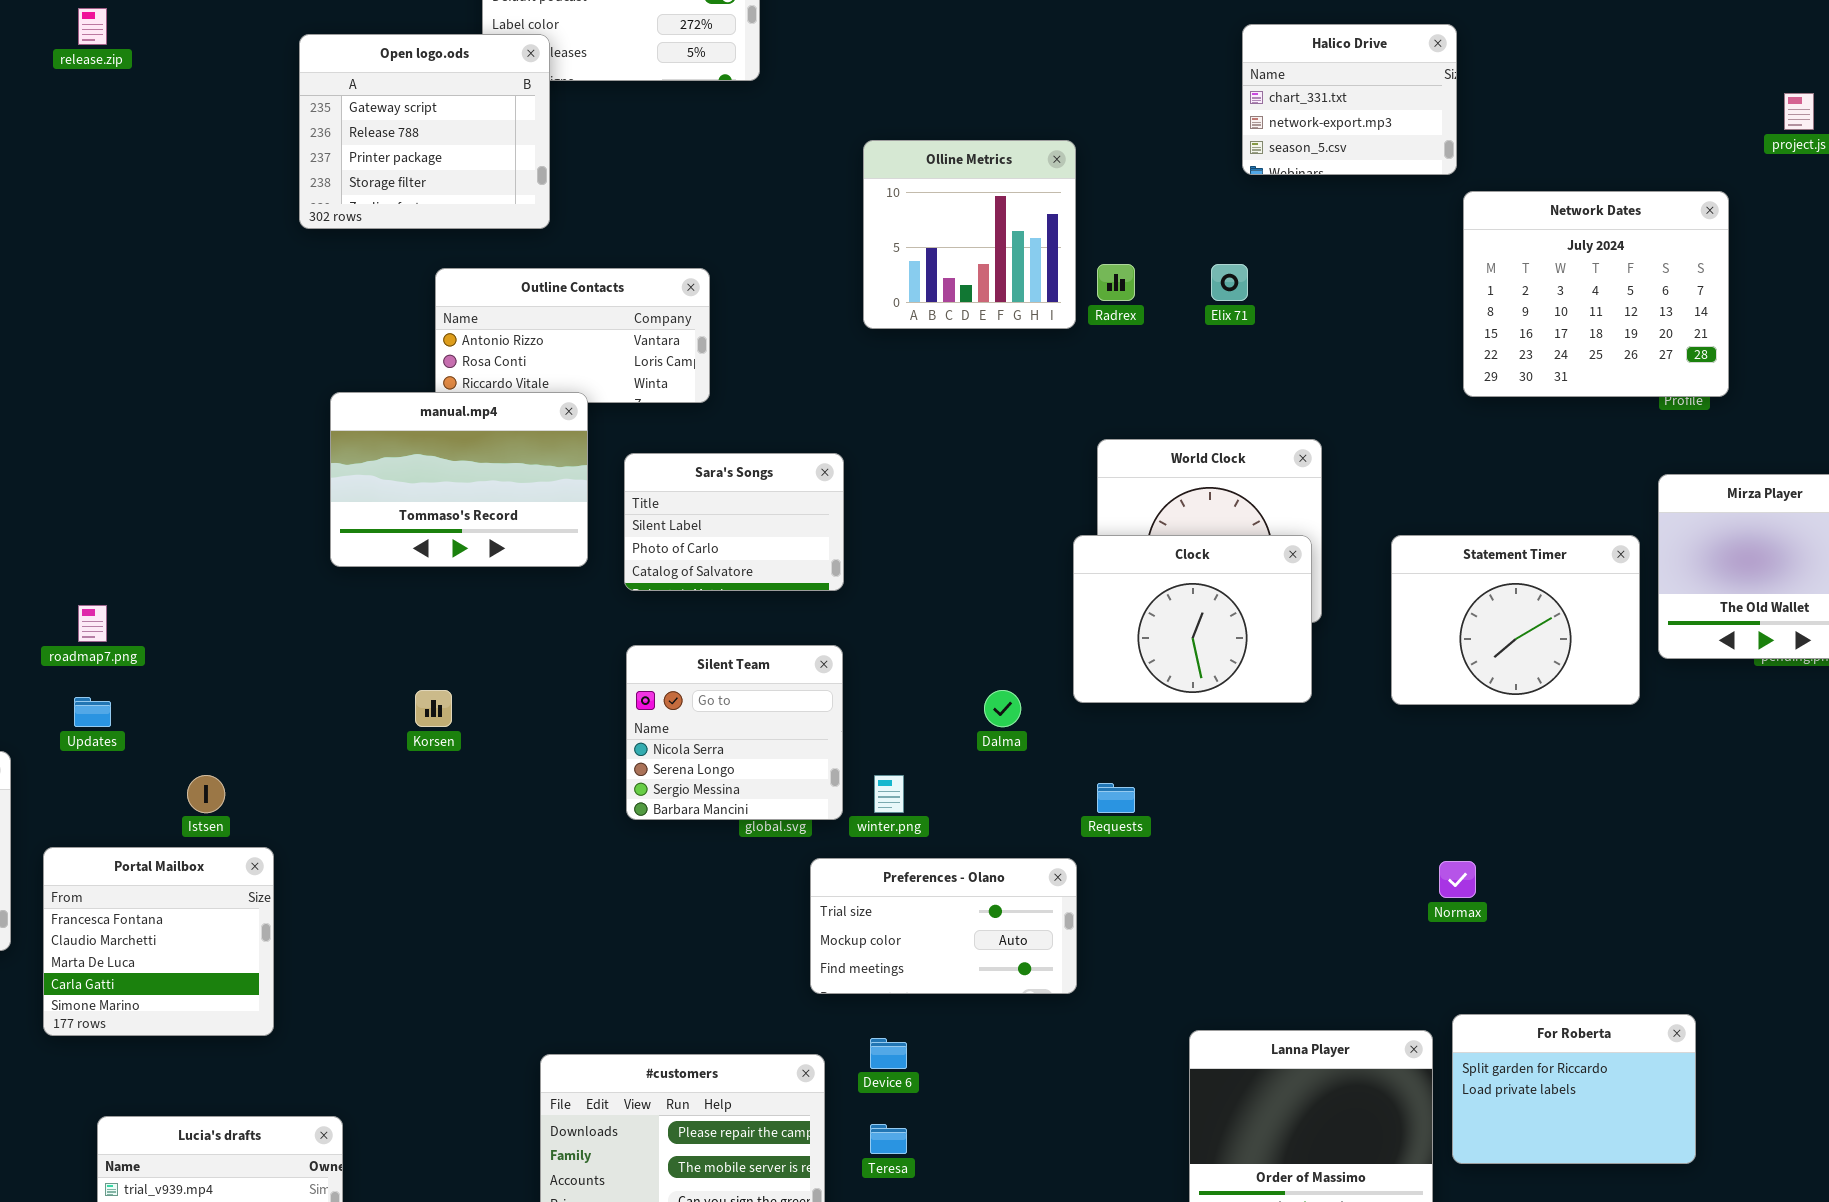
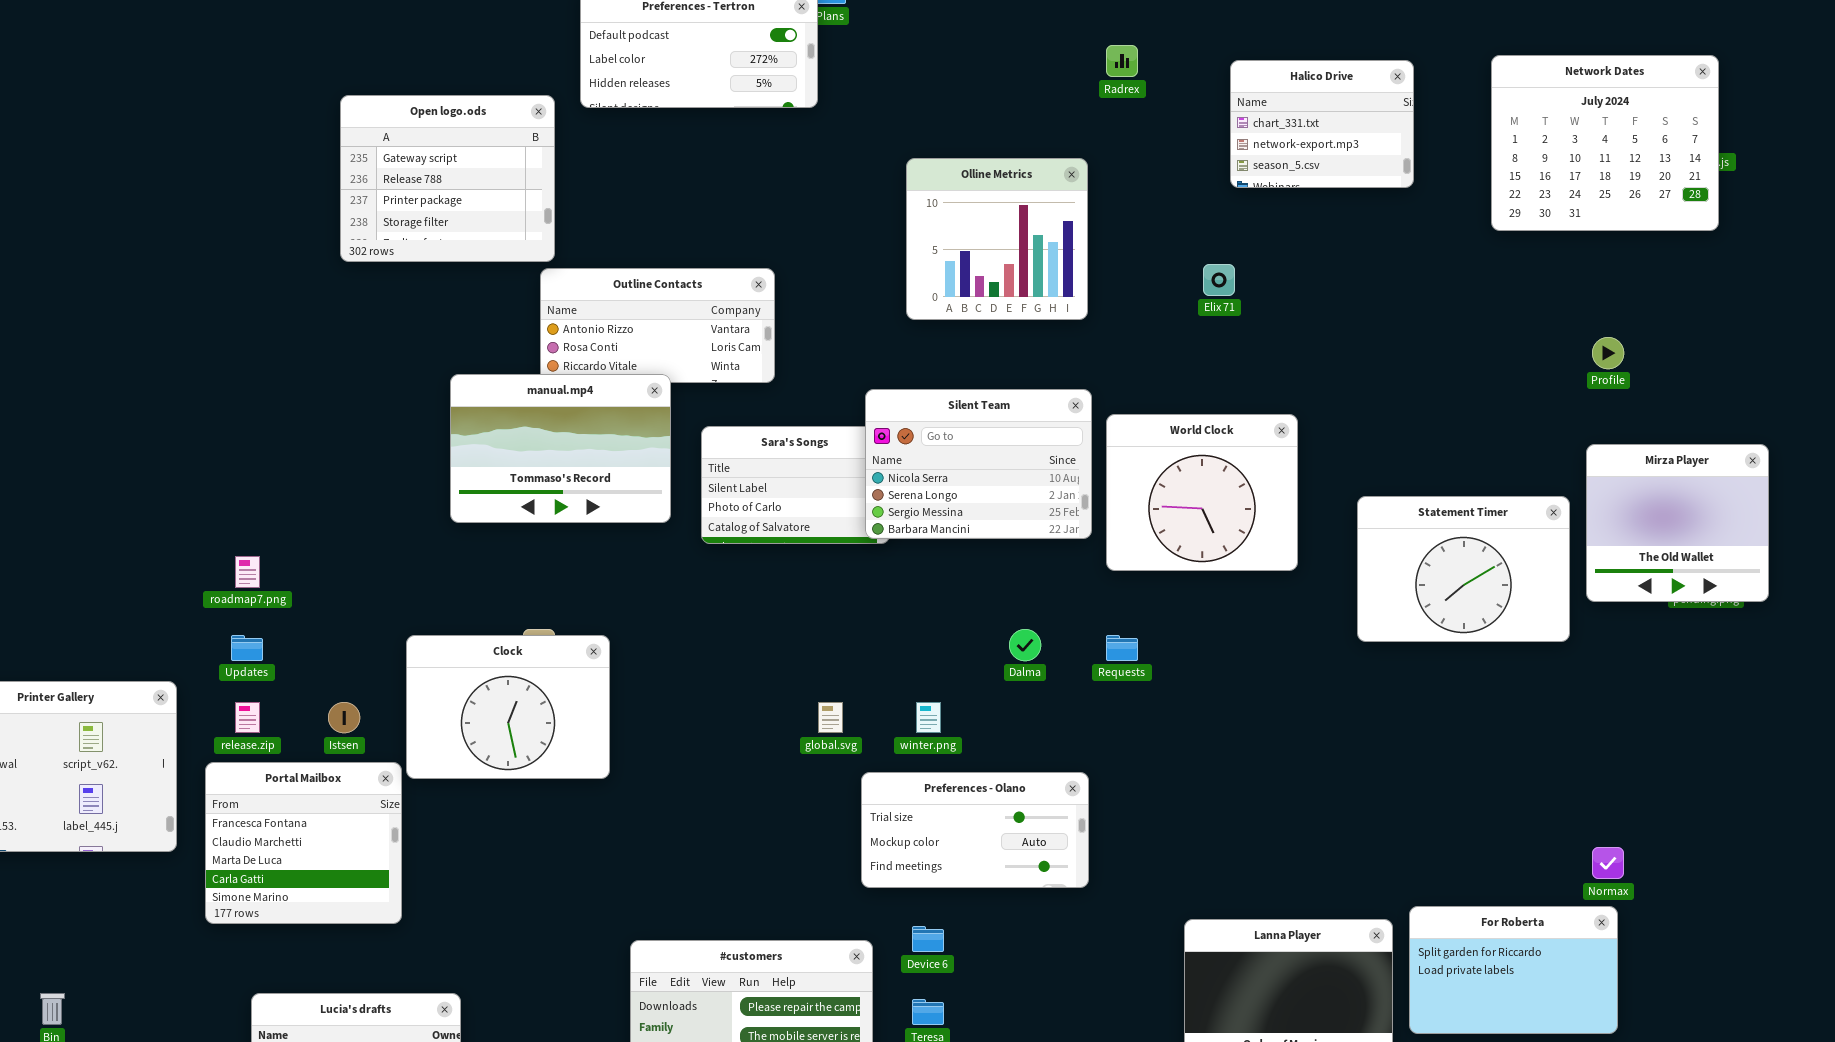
release.zip: [78,8,107,45] -> [235,702,260,733], moved
Open logo.ods: [299,34,550,229] -> [340,95,555,262], moved
Network Dates: [1463,191,1729,397] -> [1491,55,1719,231], moved
Radrex: [1097,264,1135,301] -> [1106,45,1138,77], moved
Clock: [1073,535,1312,703] -> [406,635,610,779], moved
Silent Team: [626,645,843,820] -> [865,389,1092,539], moved, resized
Requests: [1097,783,1135,813] -> [1106,635,1138,661], moved
Normax: [1439,861,1476,898] -> [1592,847,1624,879], moved

